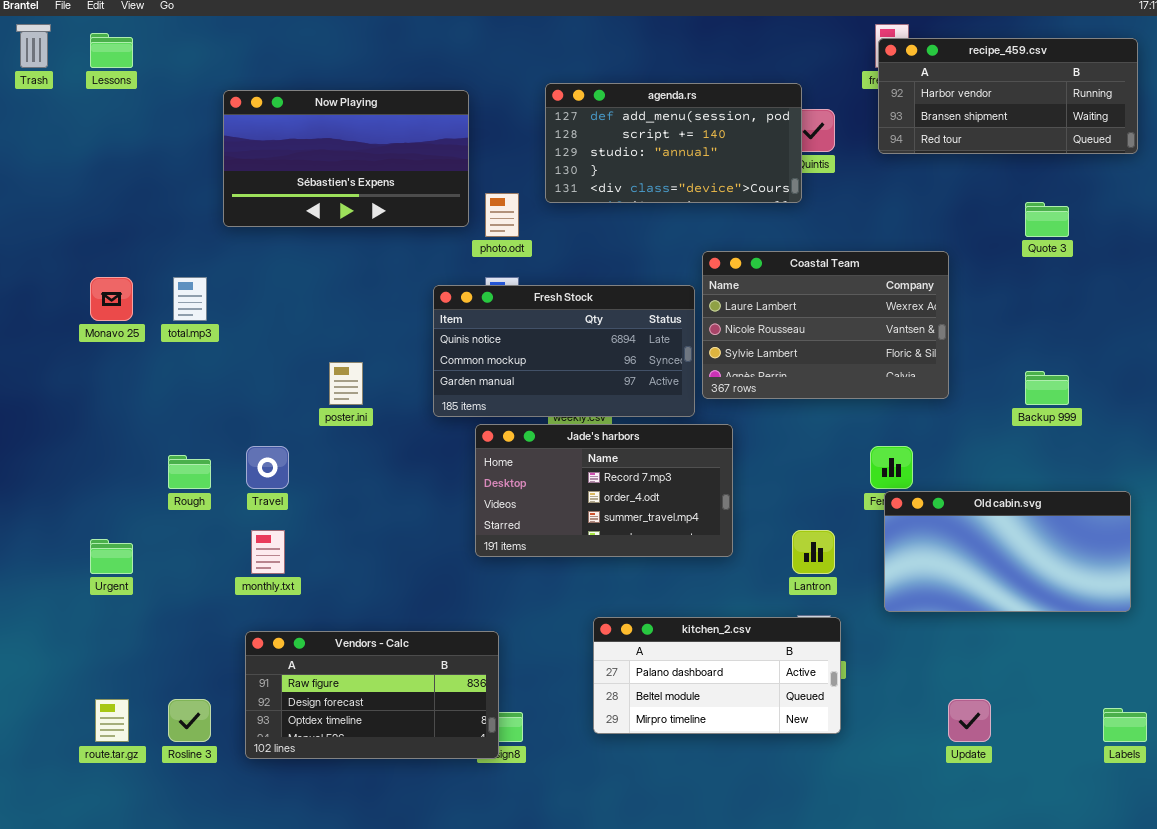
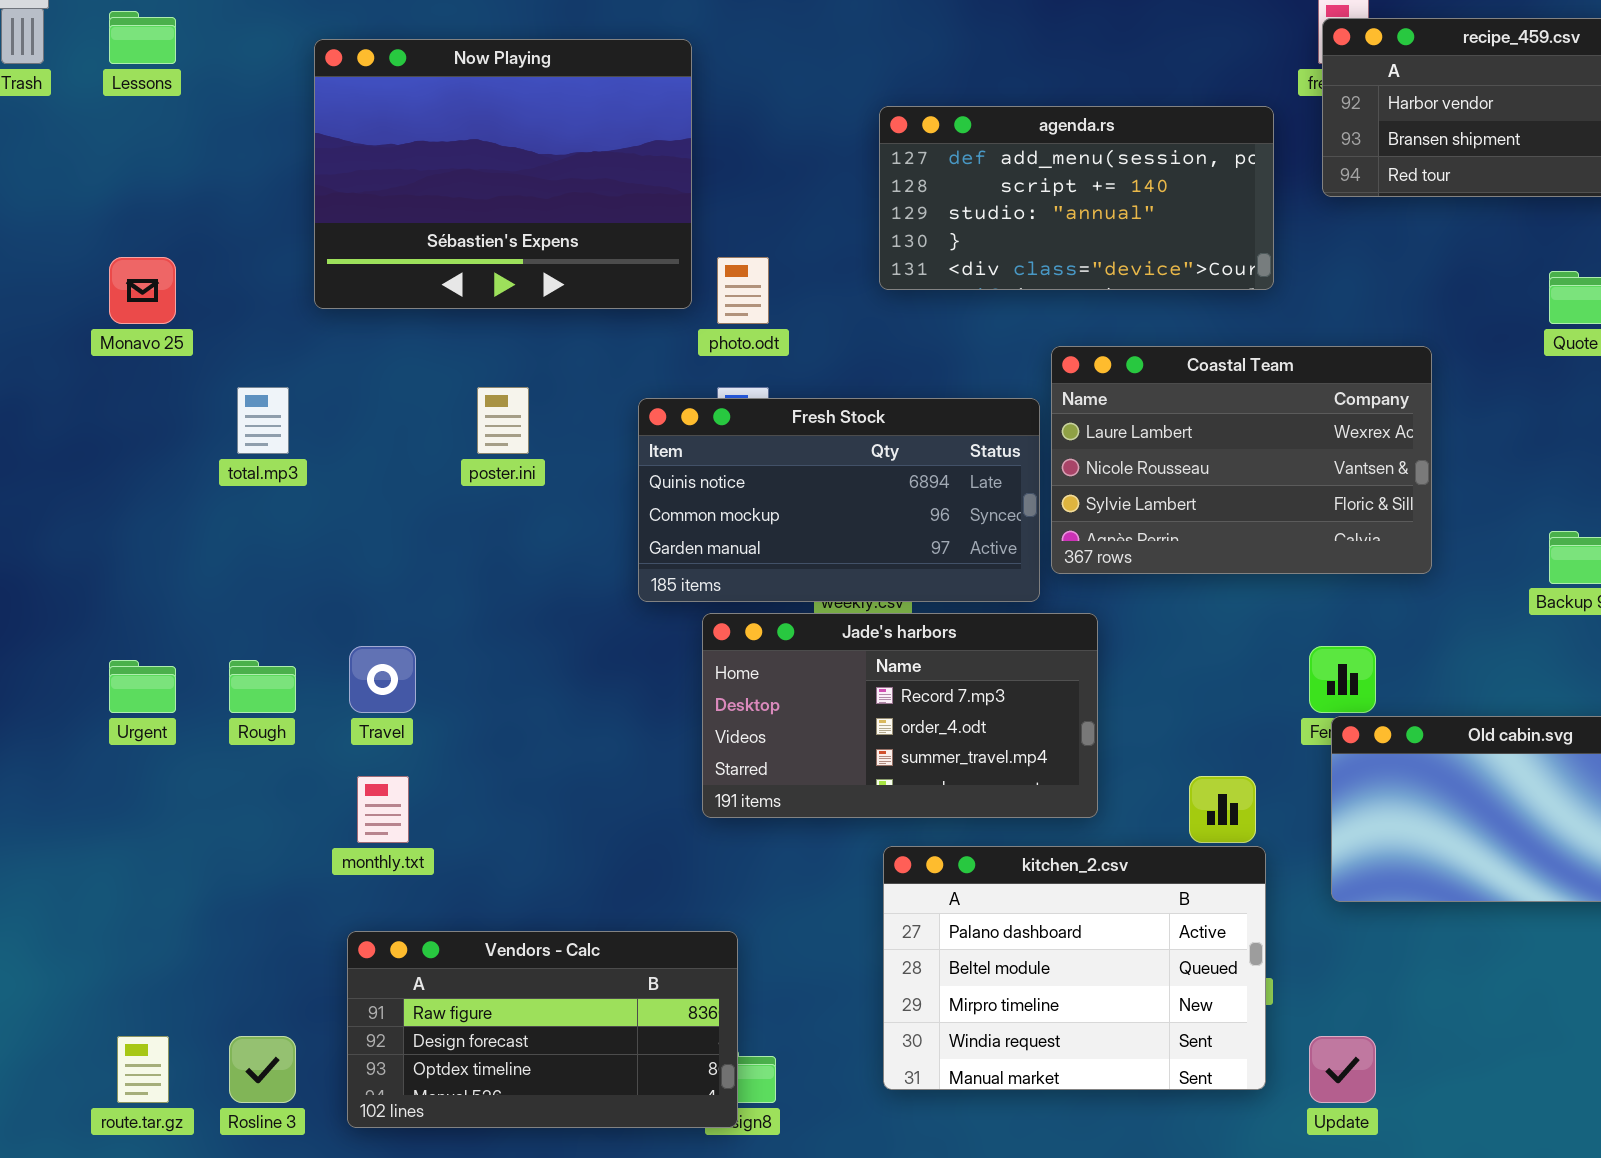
agenda.rs: [545,83,802,203] -> [879,106,1274,290], moved
Now Playing: [223,90,469,227] -> [314,39,692,309], resized
Monavo 25: [90,277,133,321] -> [109,257,176,324], moved
poster.ini: [329,362,363,405] -> [477,387,529,454], moved
Urgent: [90,539,133,574] -> [109,660,176,713], moved
kitchen_2.csv: [593,617,841,734] -> [883,846,1266,1090], resized
Update: [948,699,991,742] -> [1309,1036,1376,1103], moved

